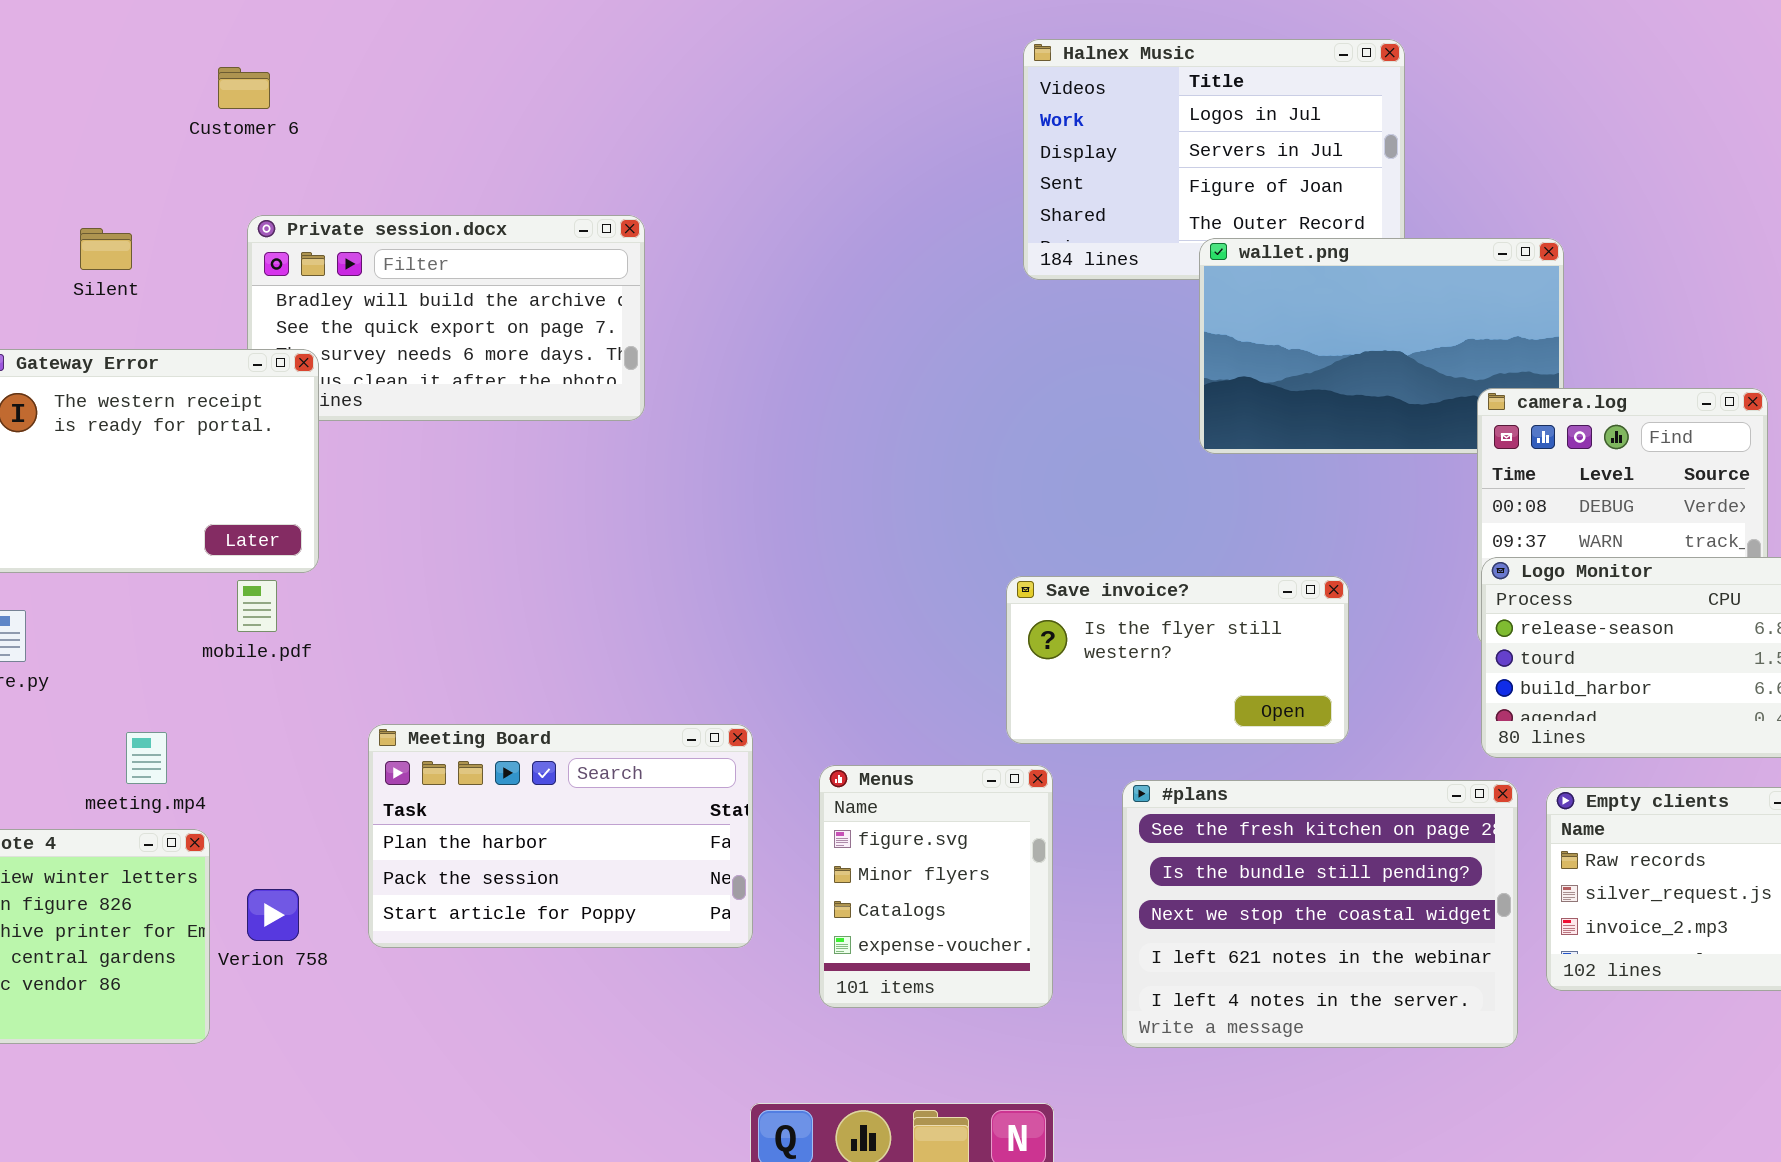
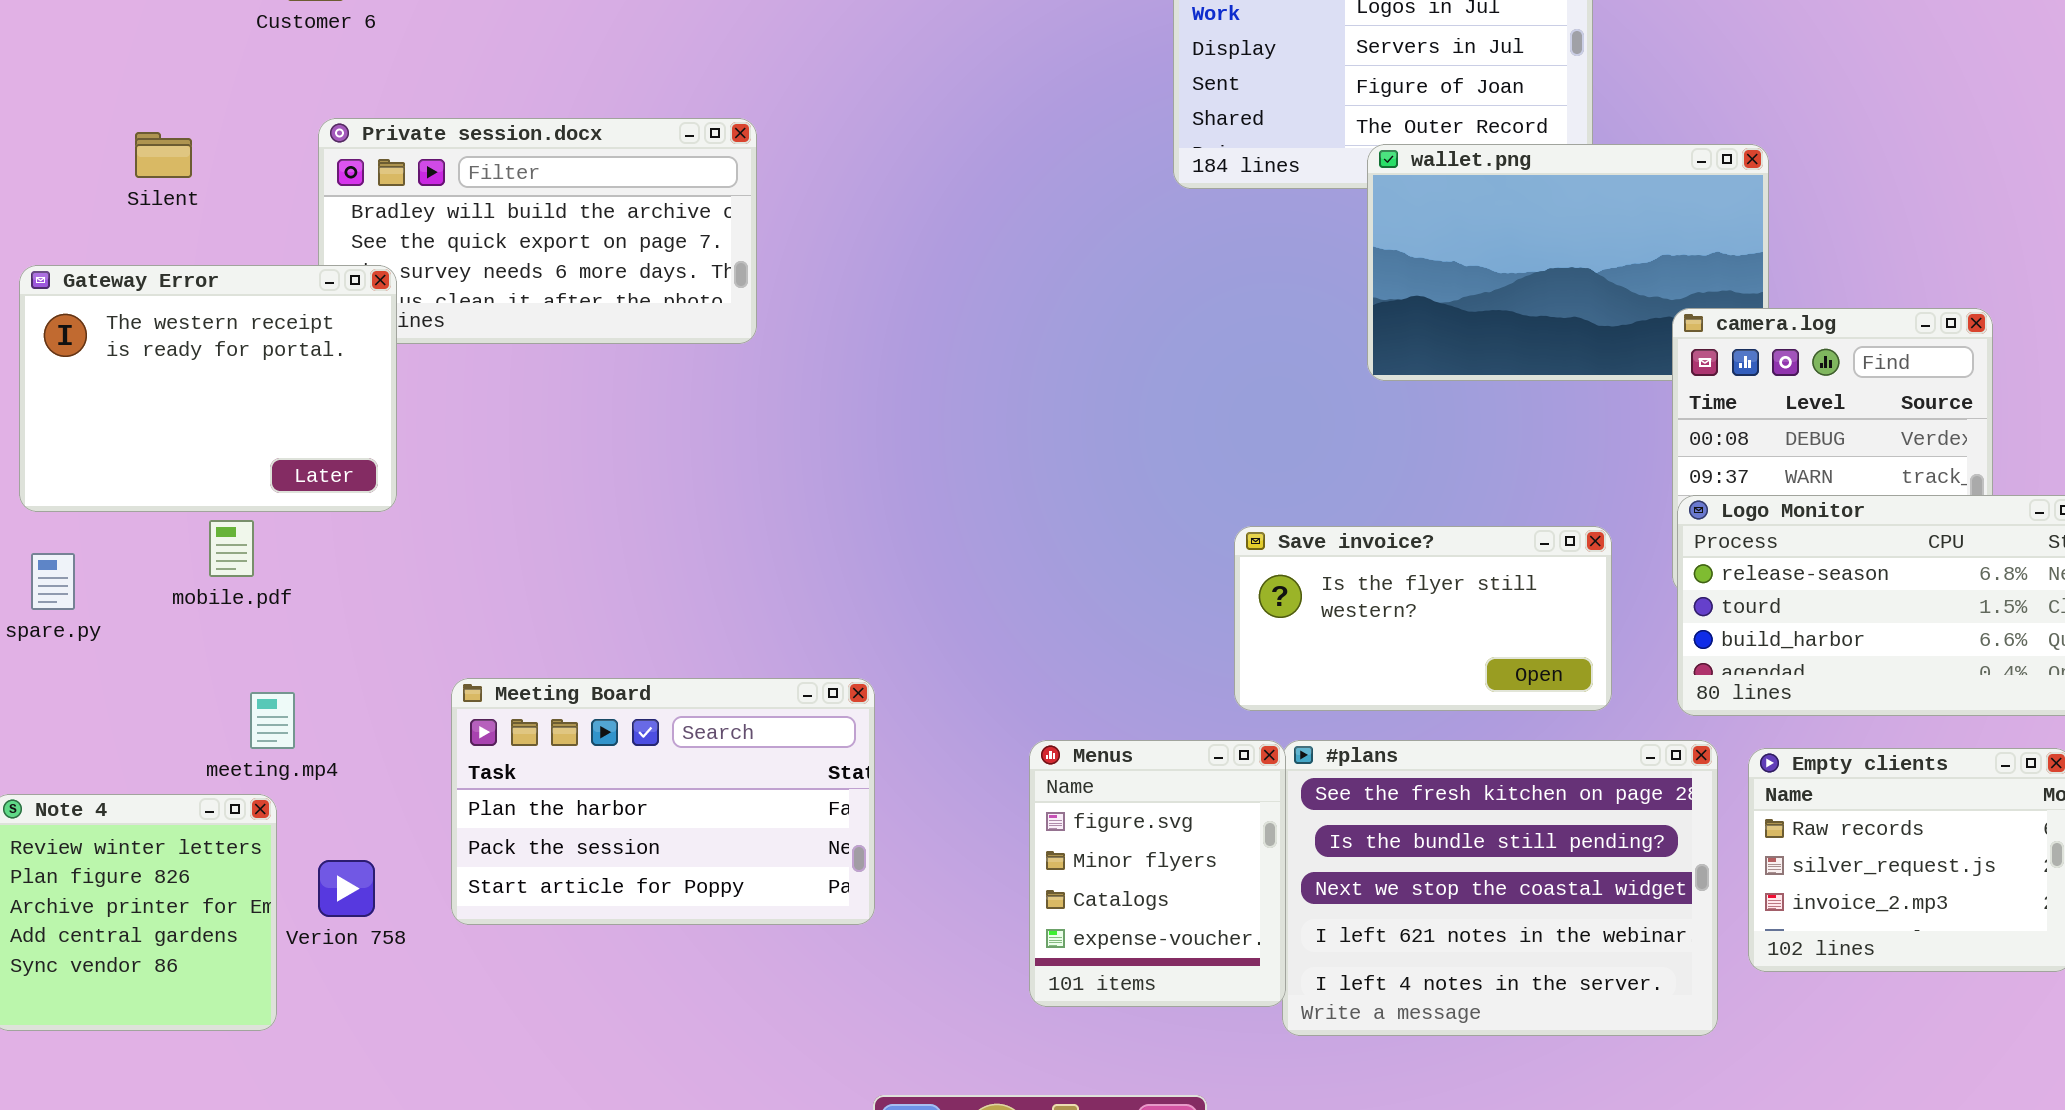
Save invoice?: [1006,576,1349,744] -> [1234,526,1612,711], moved
mobile.pdf: [237,580,277,632] -> [209,520,254,577], moved
meeting.mp4: [126,732,167,784] -> [250,692,295,749], moved
Menus: [819,765,1053,1008] -> [1029,740,1286,1007], moved

